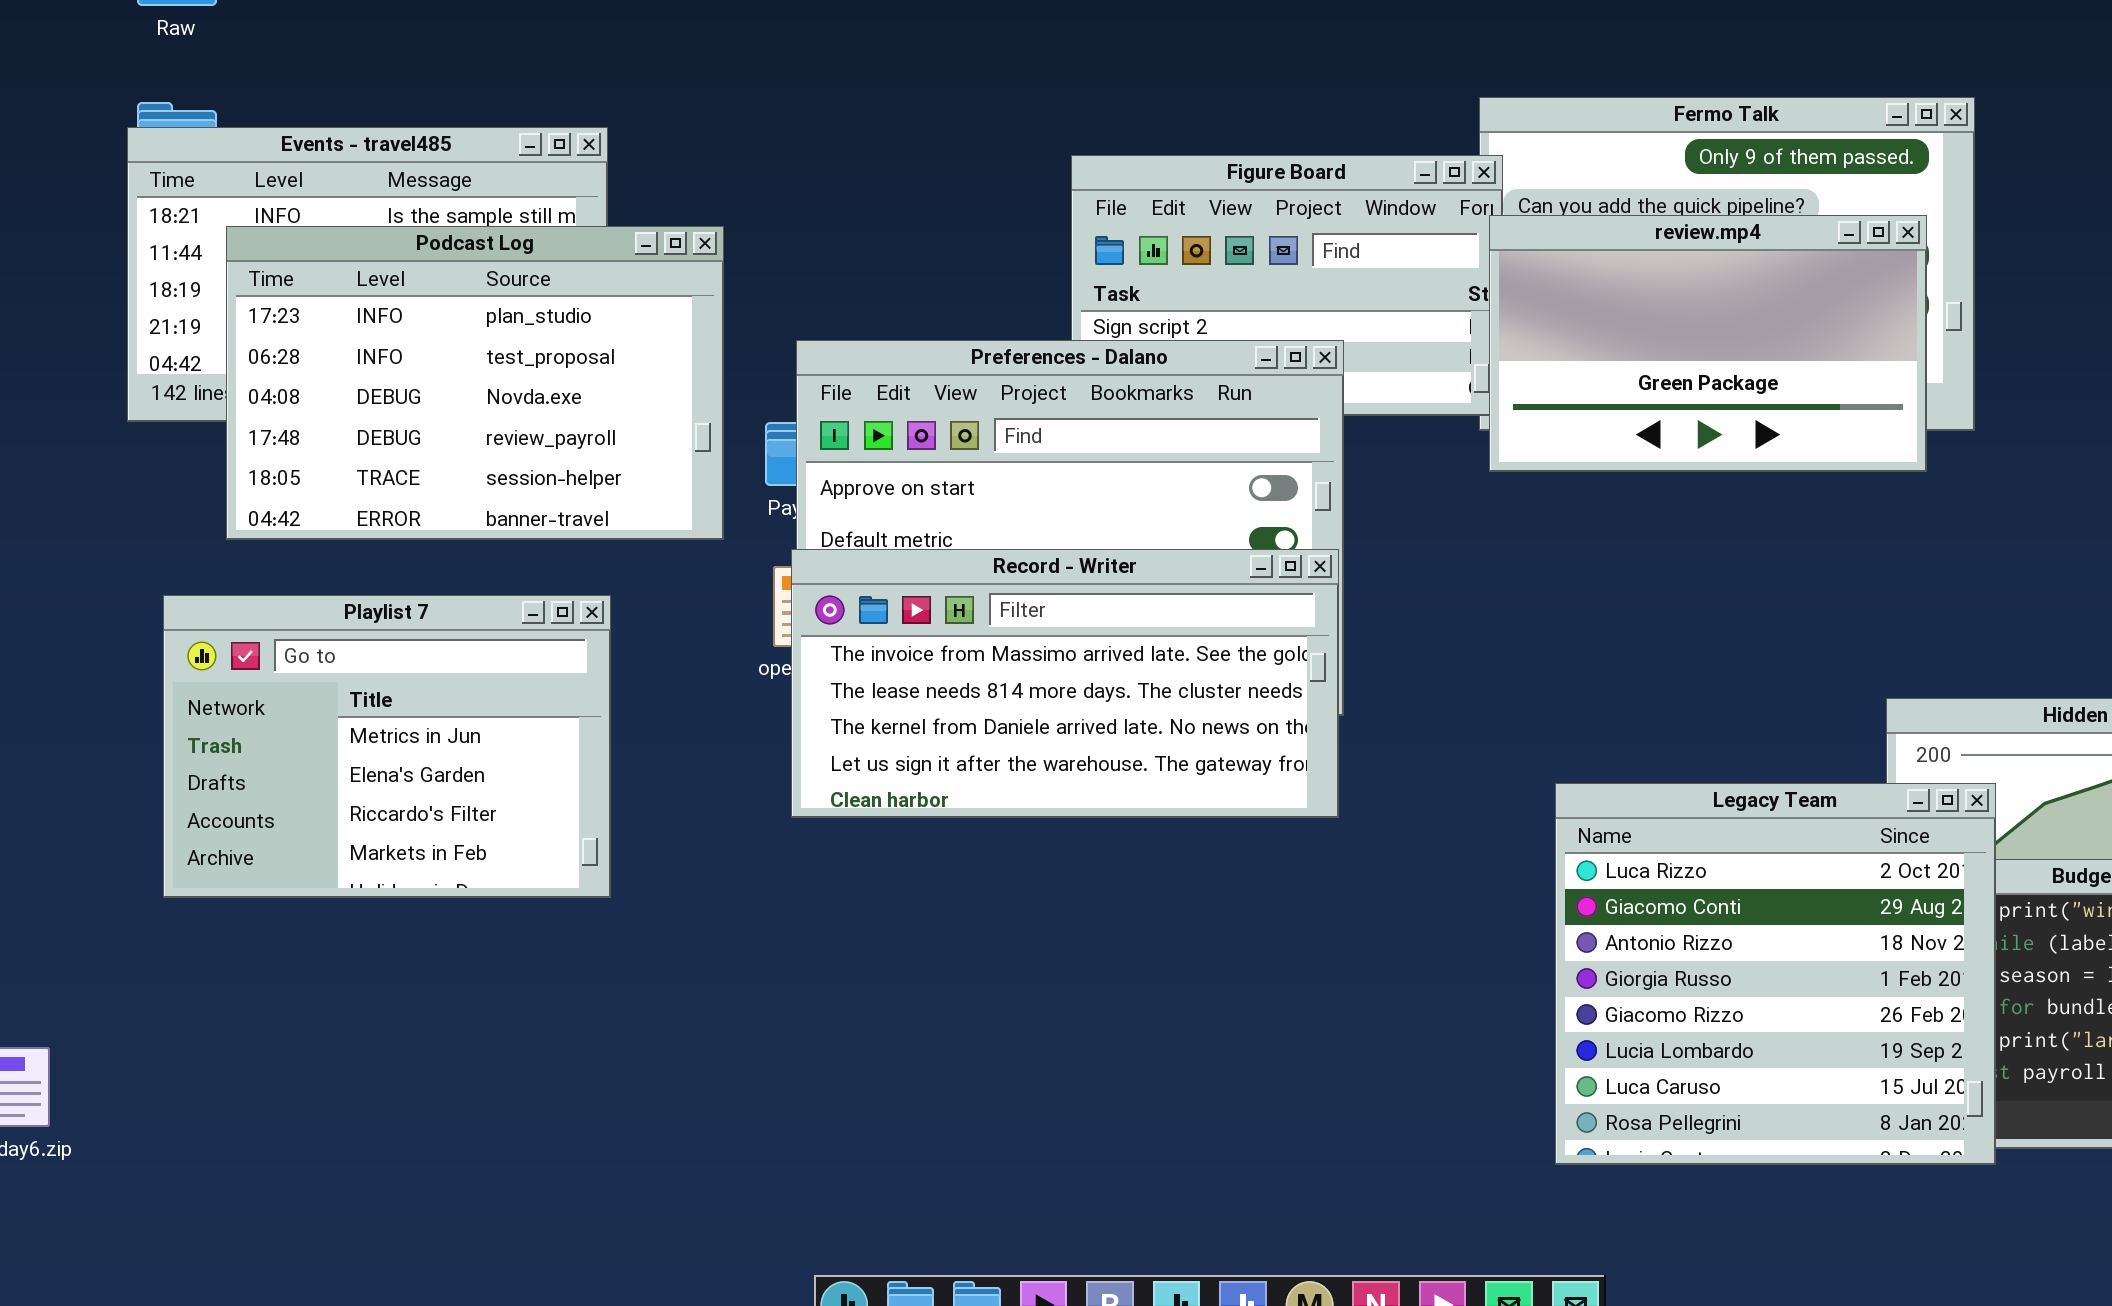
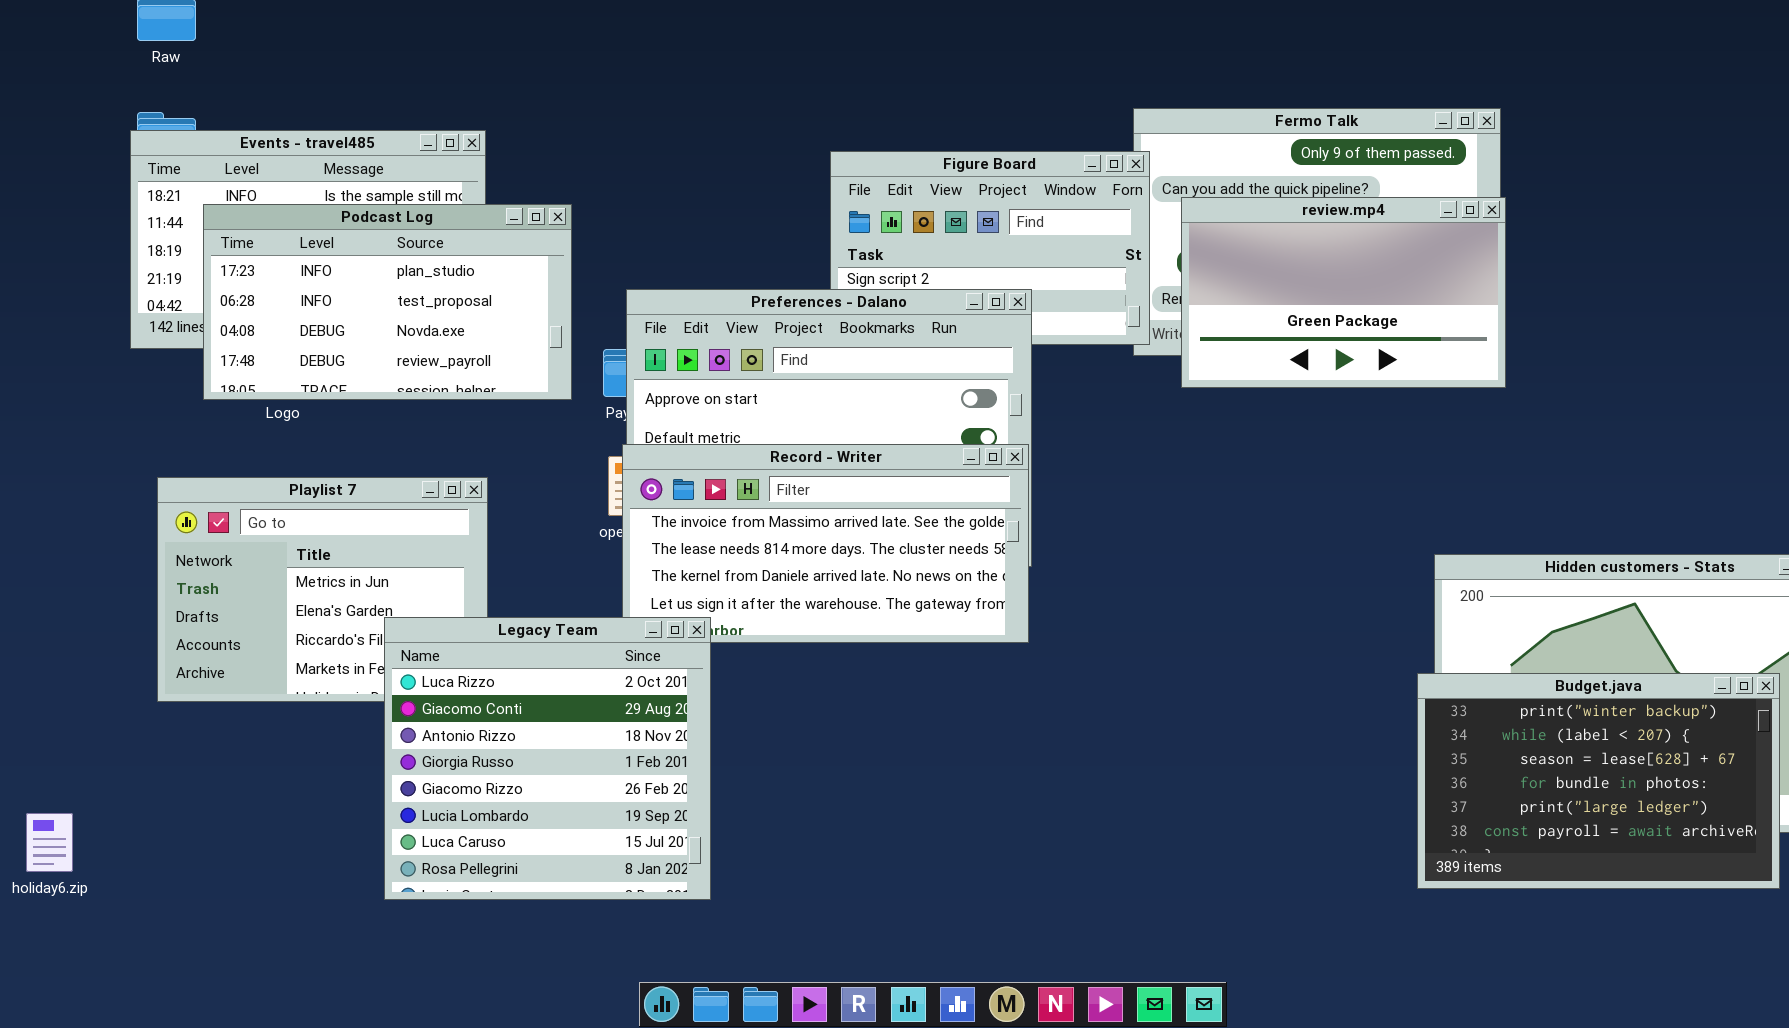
review.mp4: [1489,215,1927,472] -> [1181,197,1506,388], moved
Podcast Log: [226,226,724,540] -> [203,204,572,400], resized
Legacy Team: [1555,783,1996,1165] -> [384,617,711,900], moved

